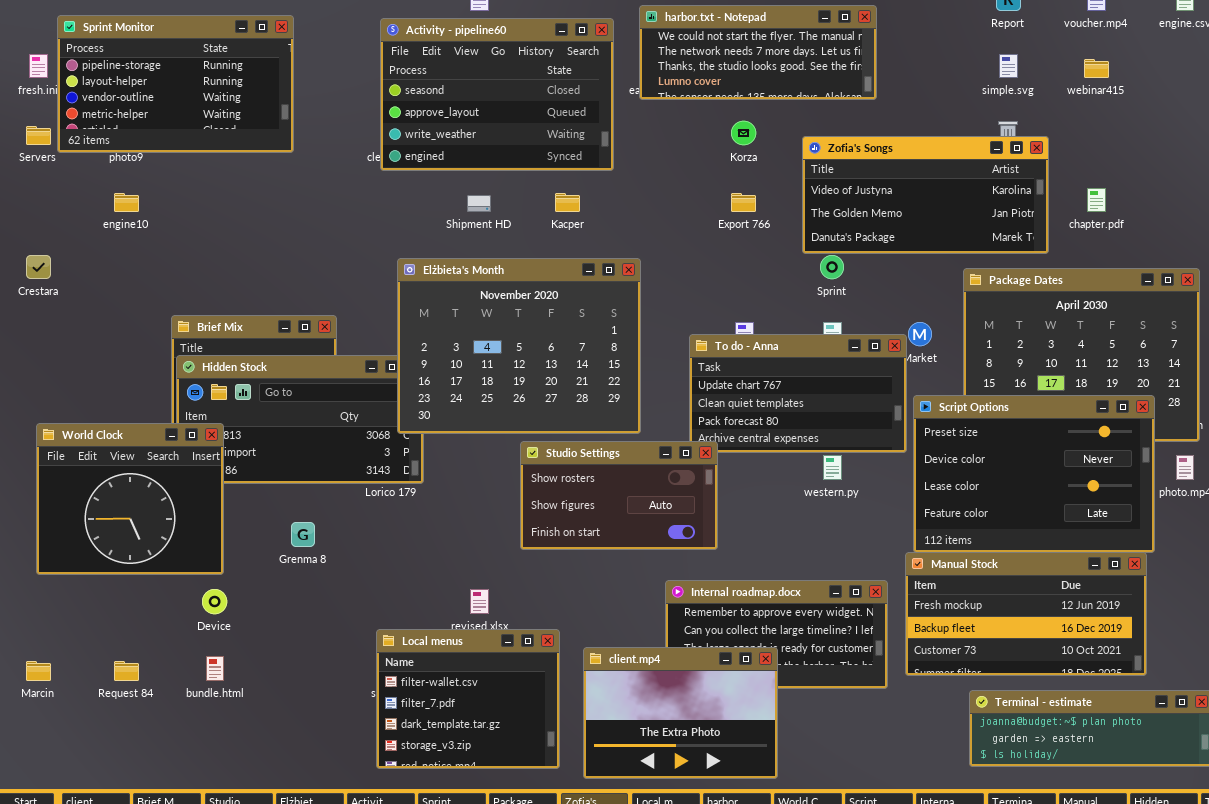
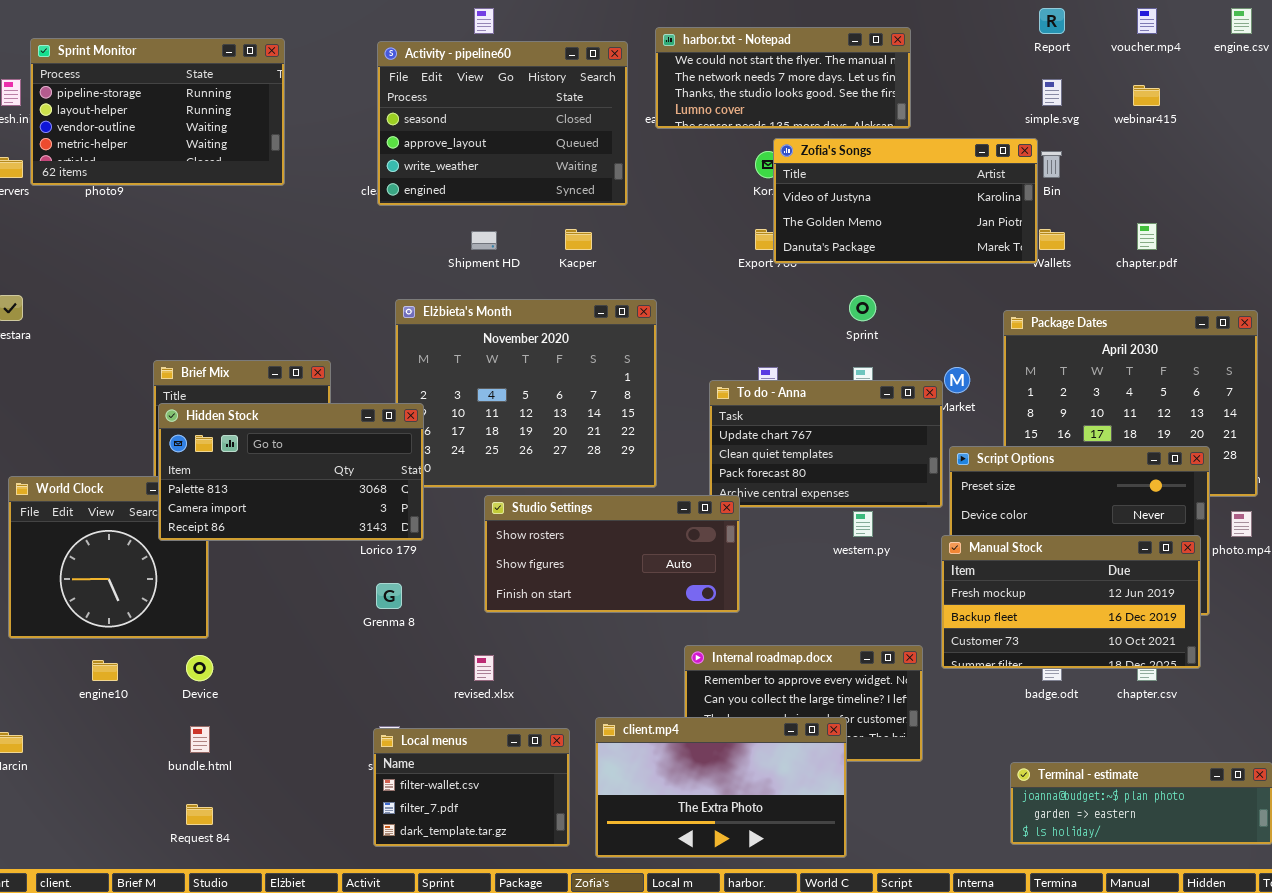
Zofia's Songs: [802,136,1049,254] -> [773,138,1038,264], moved
engine10: [114,193,139,212] -> [92,660,118,681], moved
Hidden Stock: [176,355,424,484] -> [158,403,424,541], raised
Studio Settings: [520,441,718,550] -> [484,495,740,613], resized
Grenma 8: [291,522,315,547] -> [376,583,402,609], moved
Manual Stock: [905,552,1147,676] -> [941,535,1201,669], moved
Local menus: [376,629,560,769] -> [373,728,570,847], resized
client.mp4: [583,647,778,779] -> [595,717,847,858], resized
Request 84: [114,661,139,681] -> [186,804,213,825], moved

